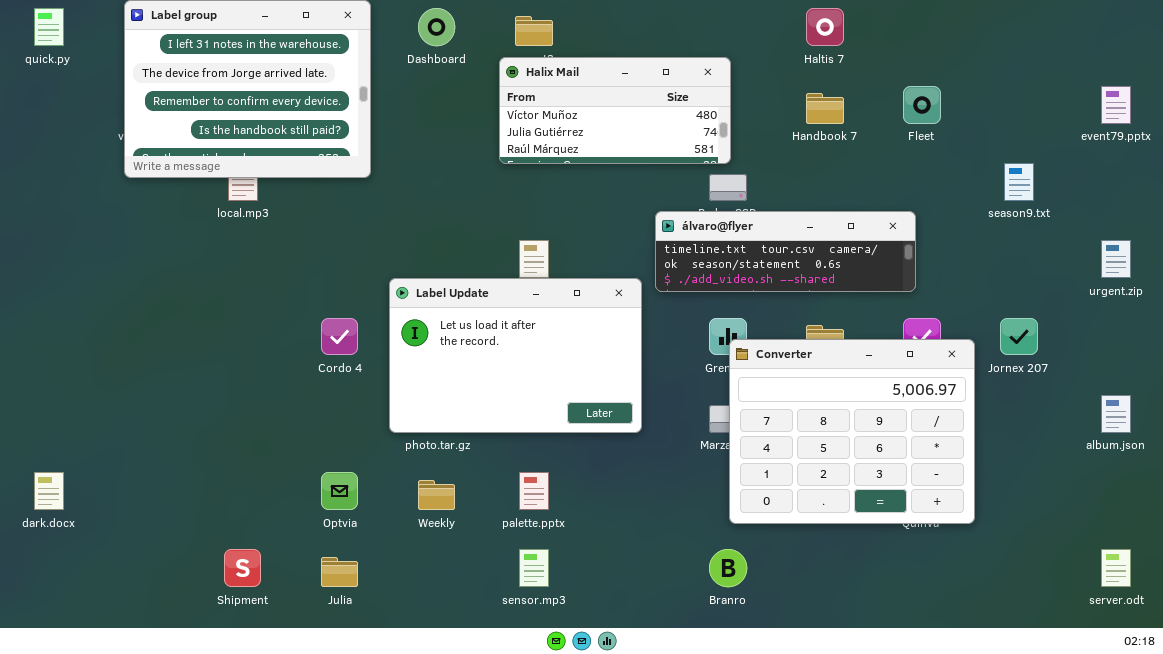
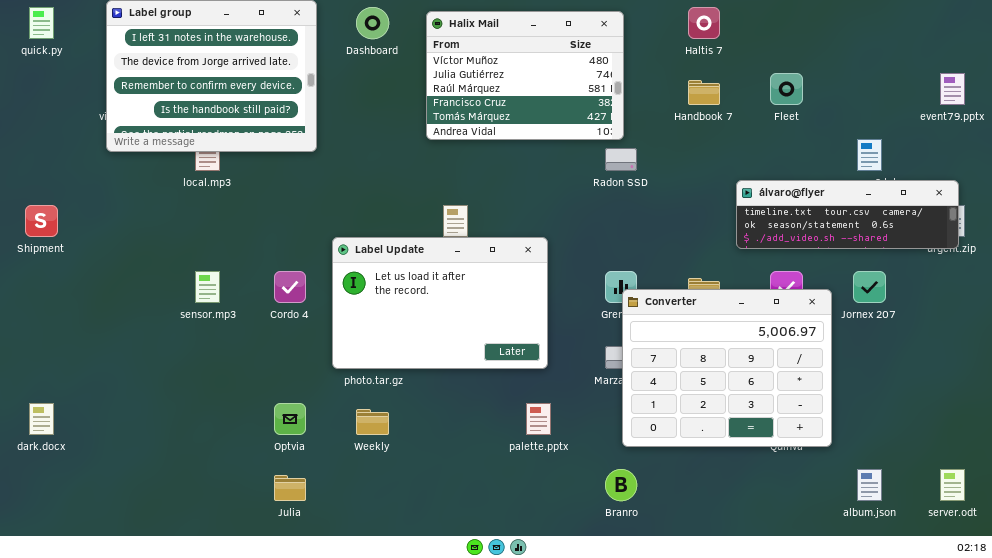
Halix Mail: [499,57,731,164] -> [426,11,624,140], resized
álvaro@flyer: [655,211,916,292] -> [736,180,959,249], moved
album.json: [1101,395,1131,433] -> [857,469,882,501], moved
palette.pptx: [519,472,549,510] -> [526,403,551,435], moved
Shipment: [224,549,261,587] -> [25,205,58,237], moved
sensor.mp3: [519,549,549,587] -> [195,271,220,303], moved

